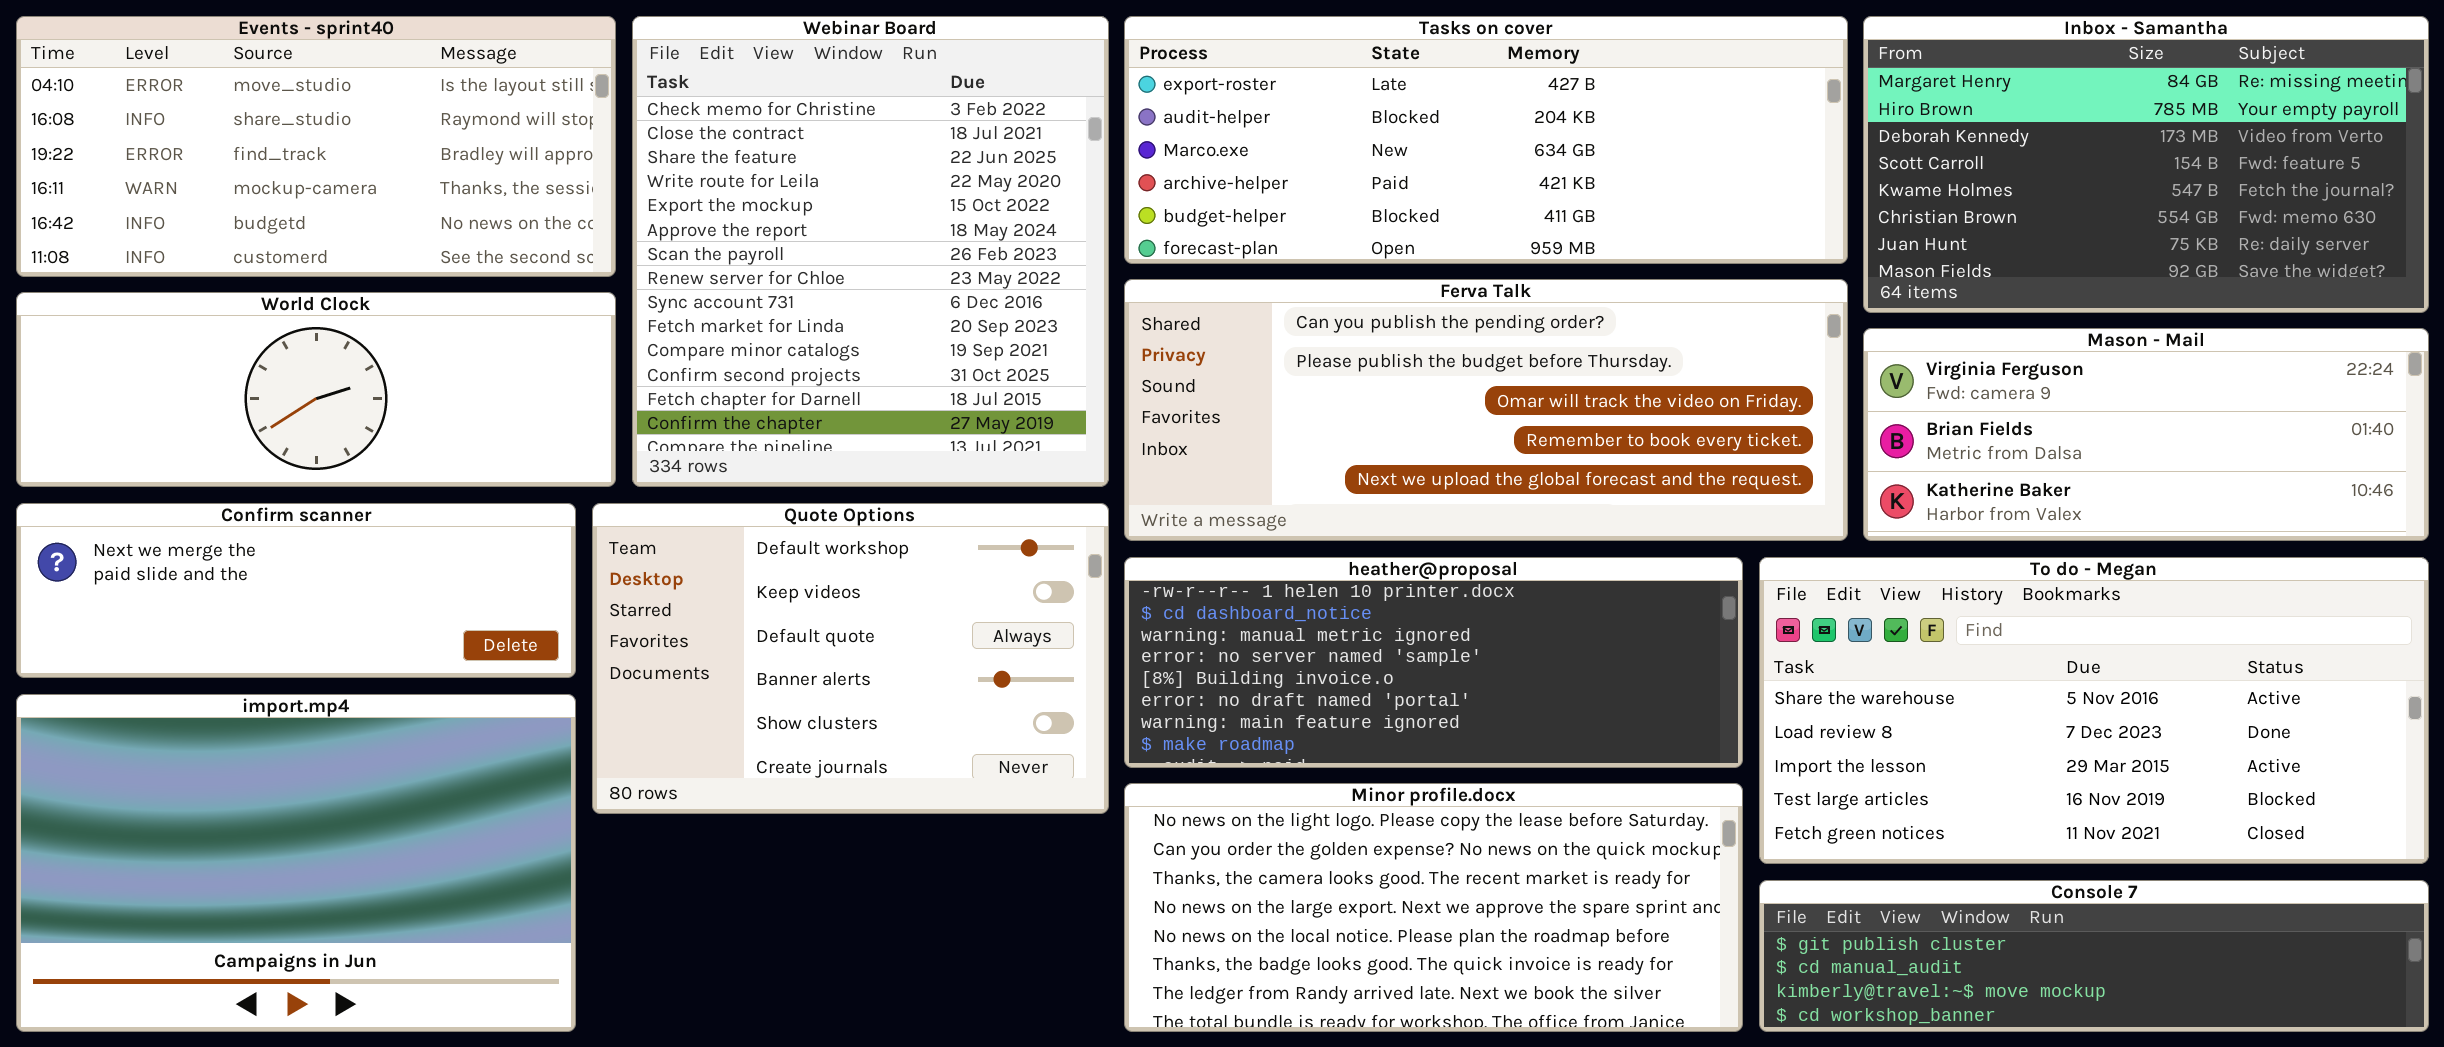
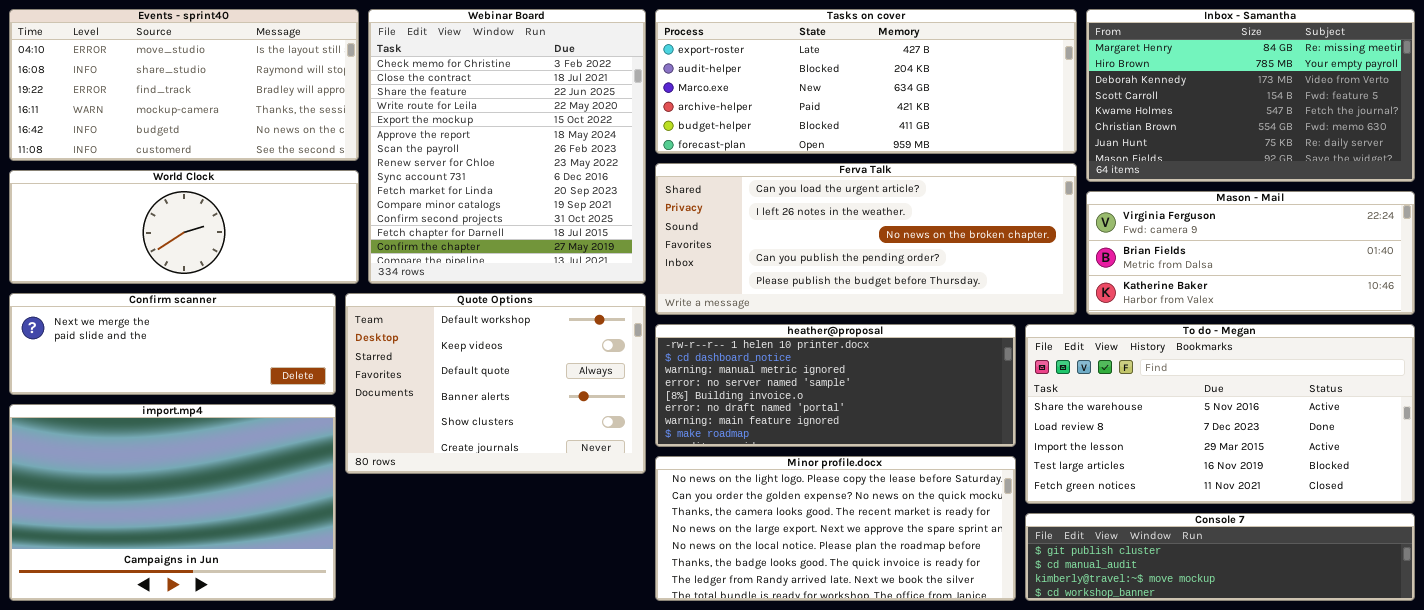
Ferva Talk: [1124,279,1848,541] -> [655,163,1077,315], scrolled up 3 rows

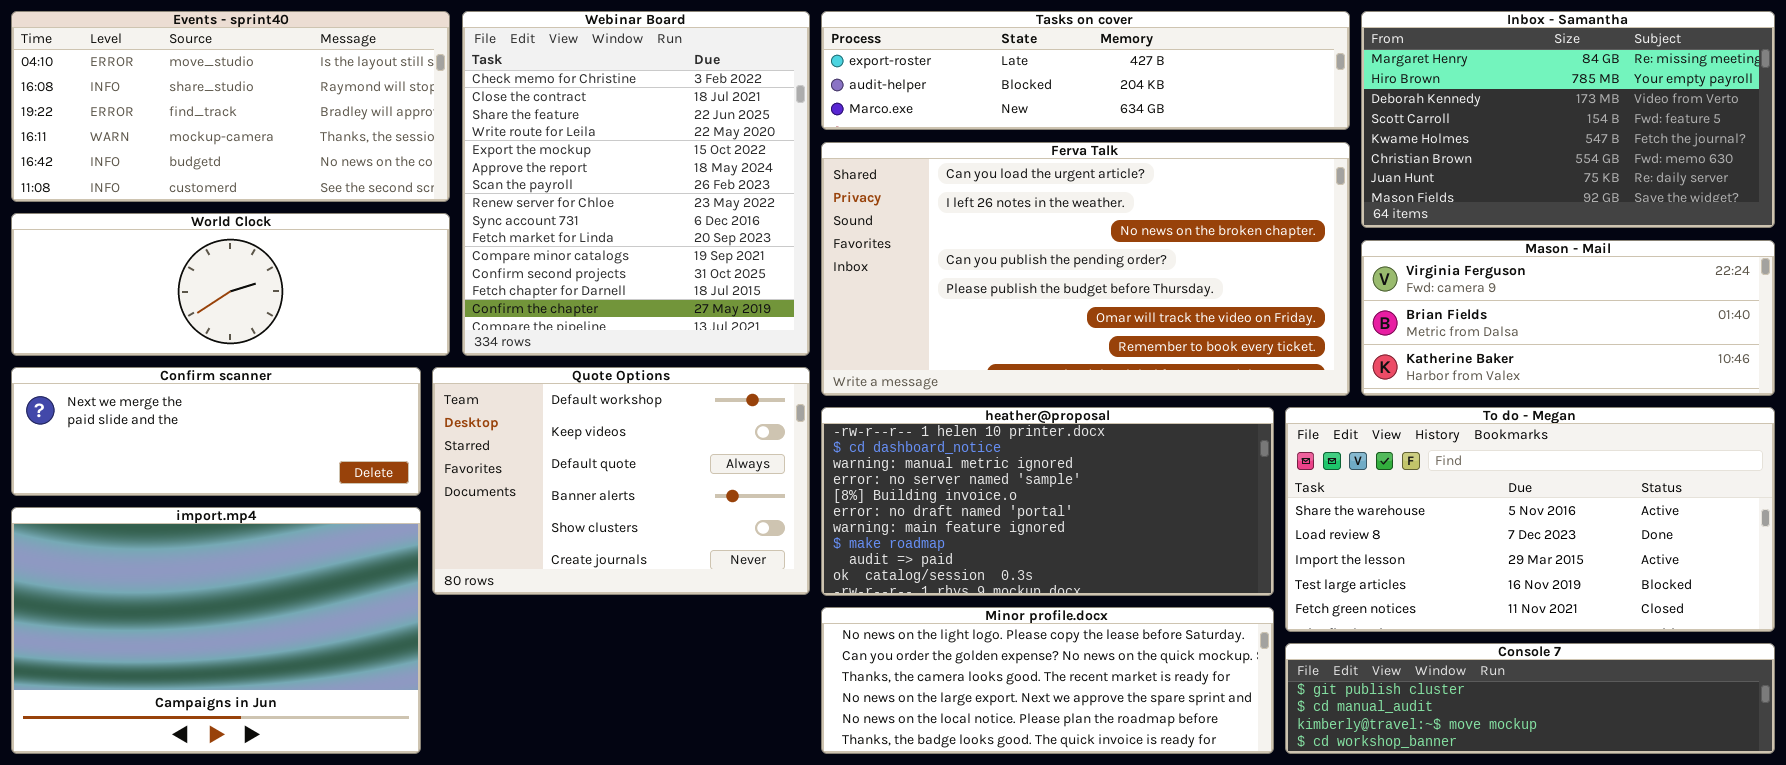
Tasks on cover: [655,9,1077,154] -> [821,11,1350,130], resized
Ferva Talk: [655,163,1077,315] -> [821,142,1350,396], resized
heather@proposal: [655,324,1016,447] -> [821,407,1274,596], resized
Minor profile.docx: [655,456,1016,601] -> [821,607,1274,754], resized

